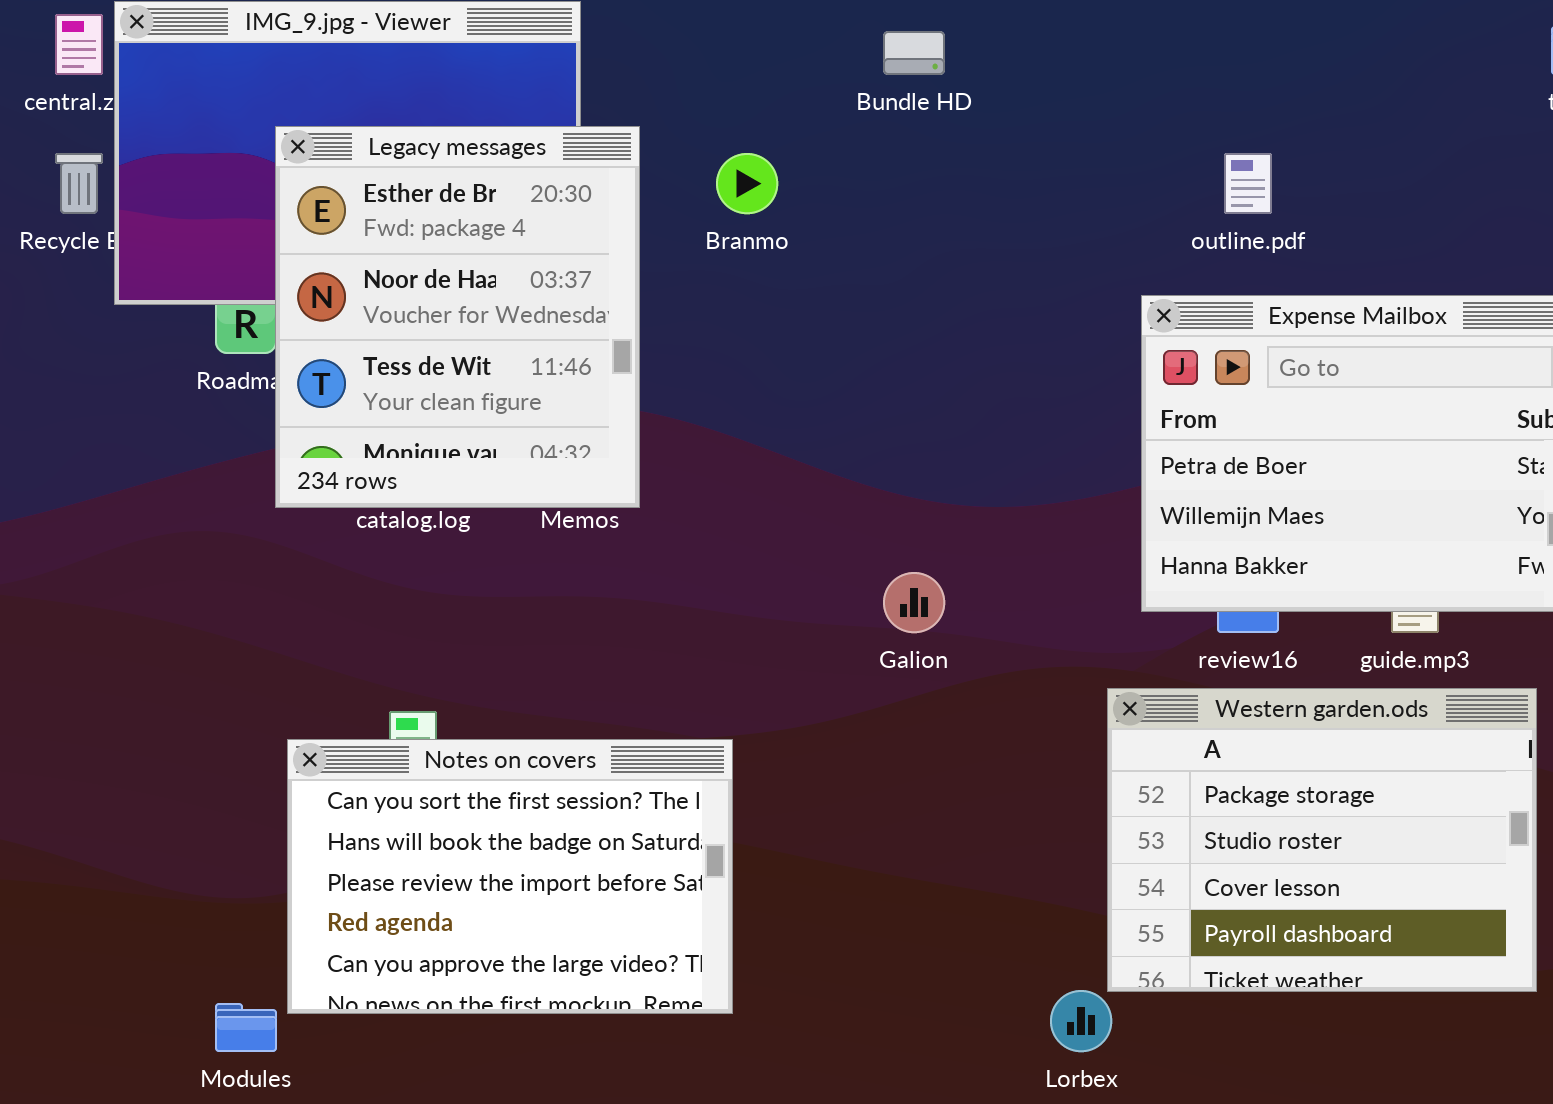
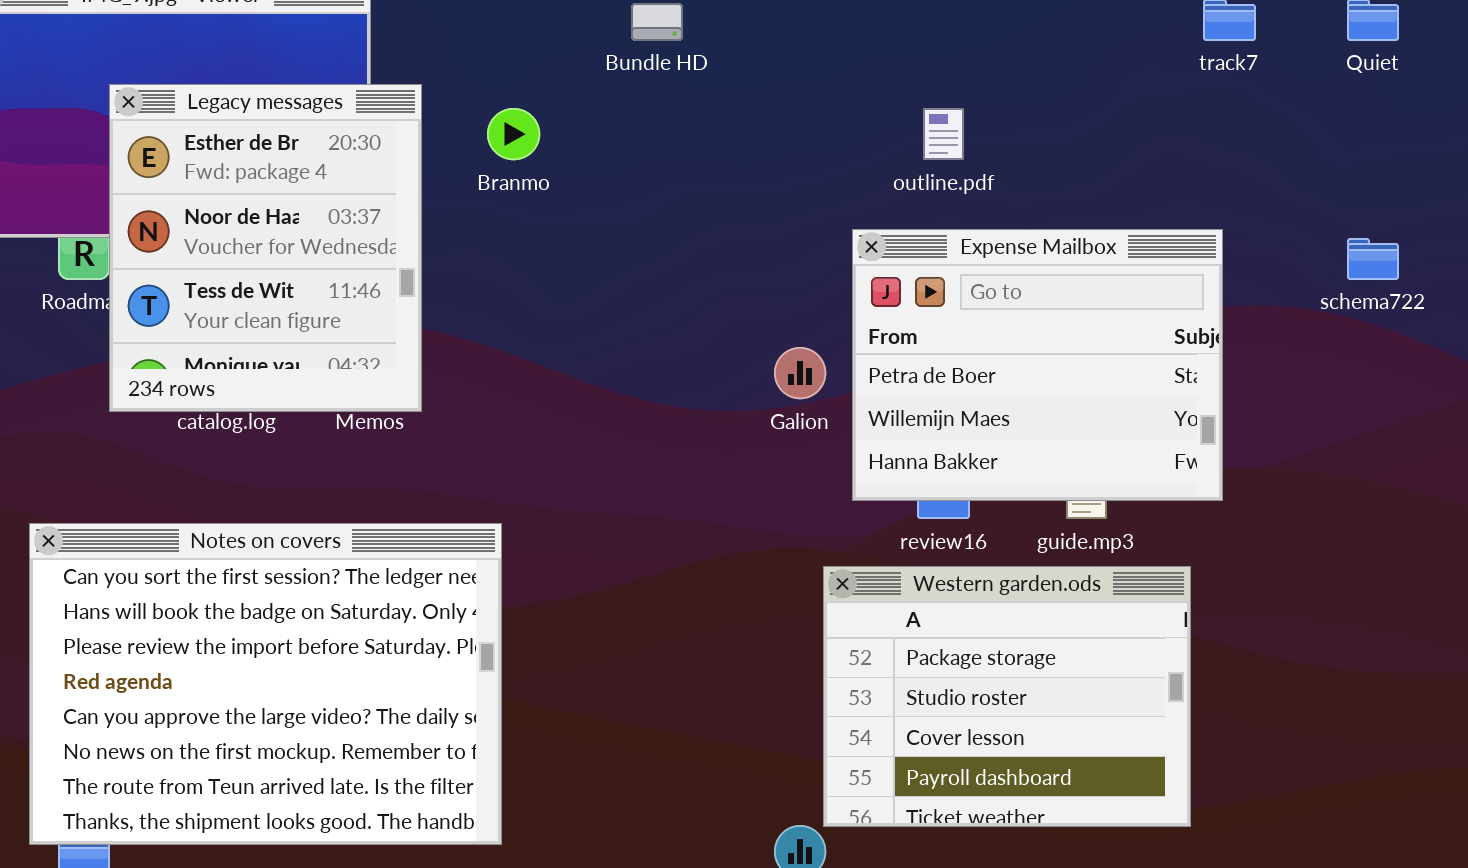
Galion: [883,572,945,633] -> [774,347,826,399], moved
Notes on covers: [287,739,733,1014] -> [29,523,502,845], resized

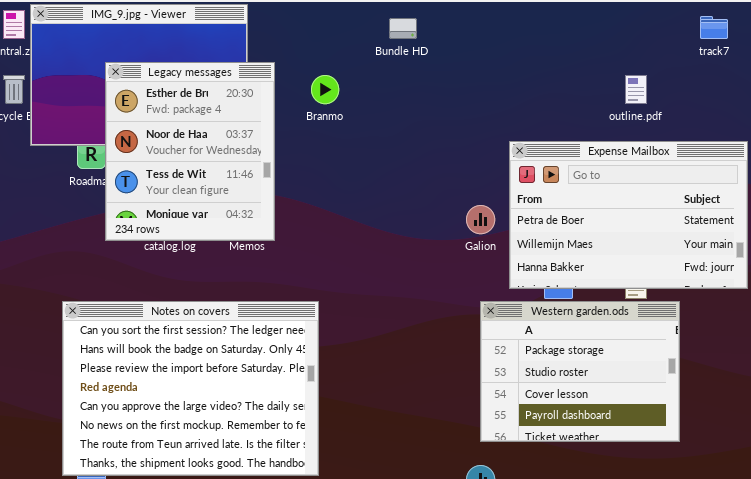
outline.pdf: [923,108,964,160] -> [625,75,647,104], moved
Expense Mailbox: [852,229,1223,501] -> [509,141,748,289], resized
Western garden.ods: [823,566,1191,827] -> [480,301,680,442], moved

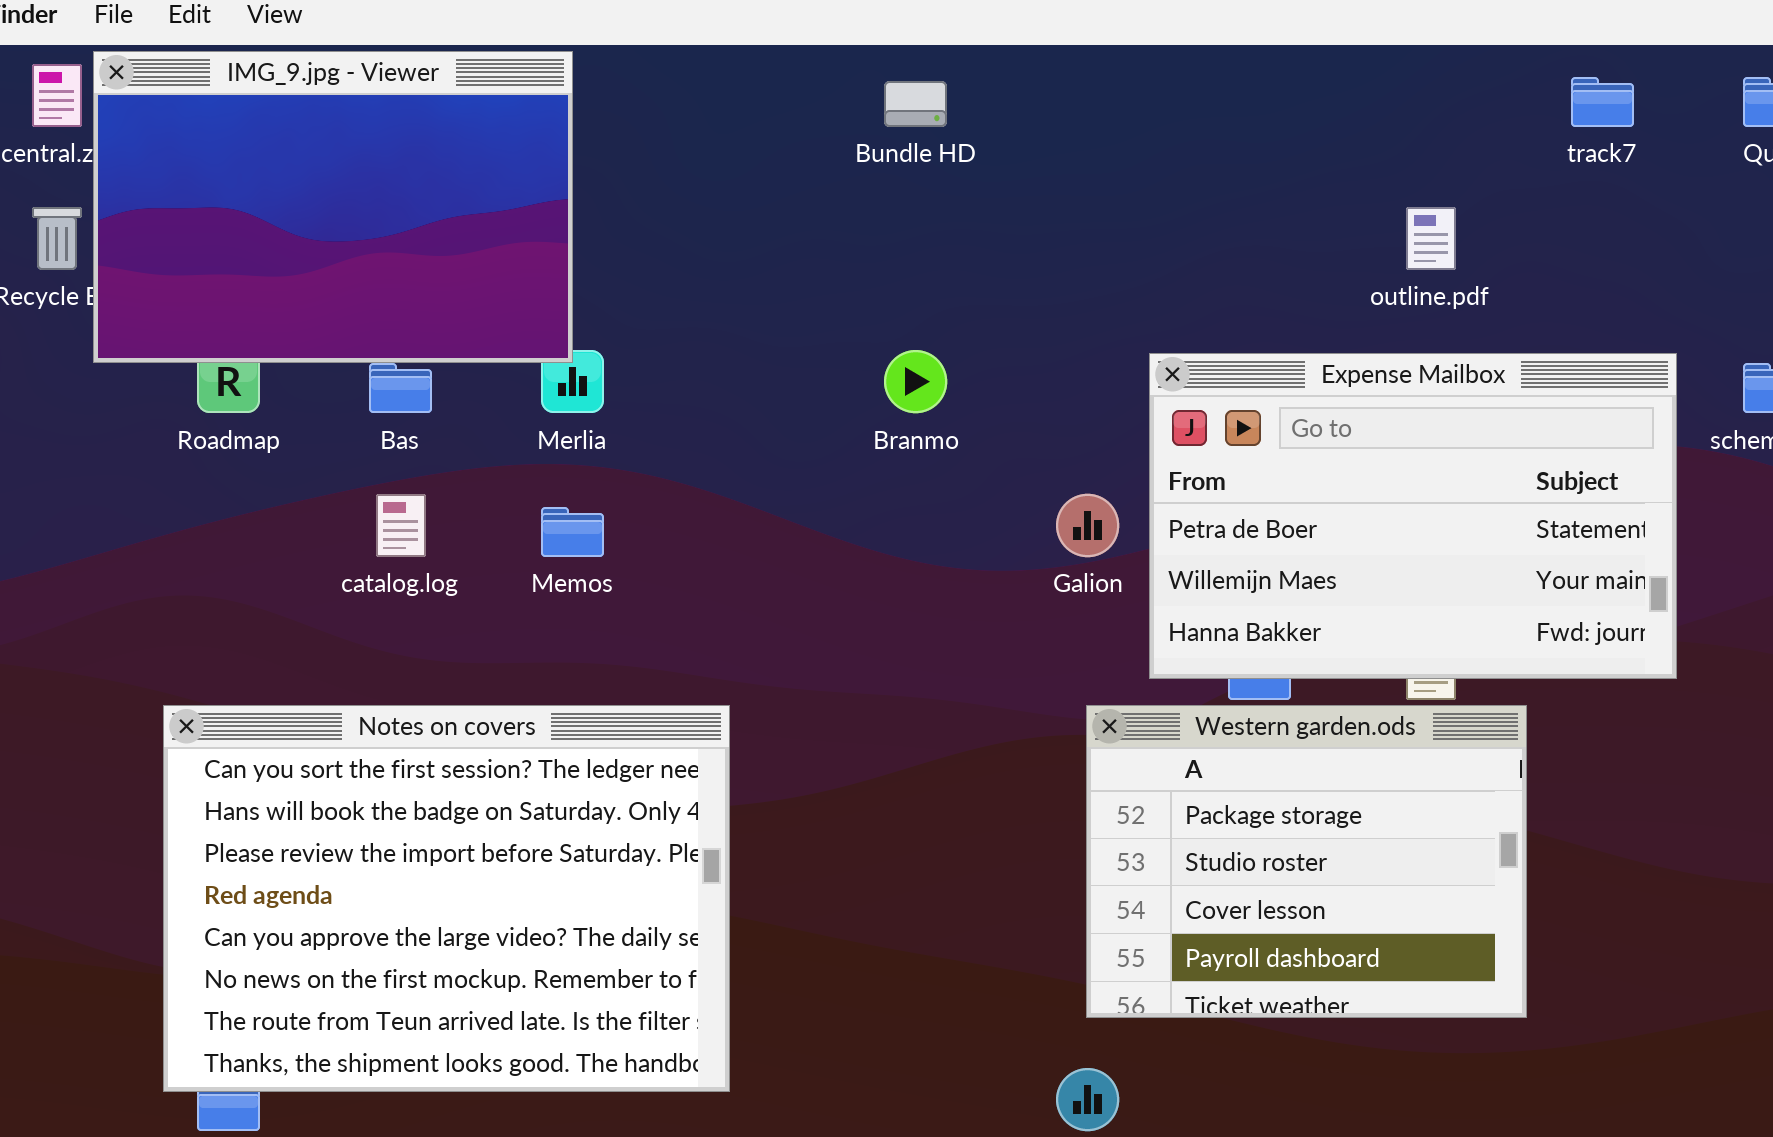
Legacy messages: [105,62,275,241] -> none, closed
Branmo: [311,75,339,104] -> [884,350,947,413], moved

